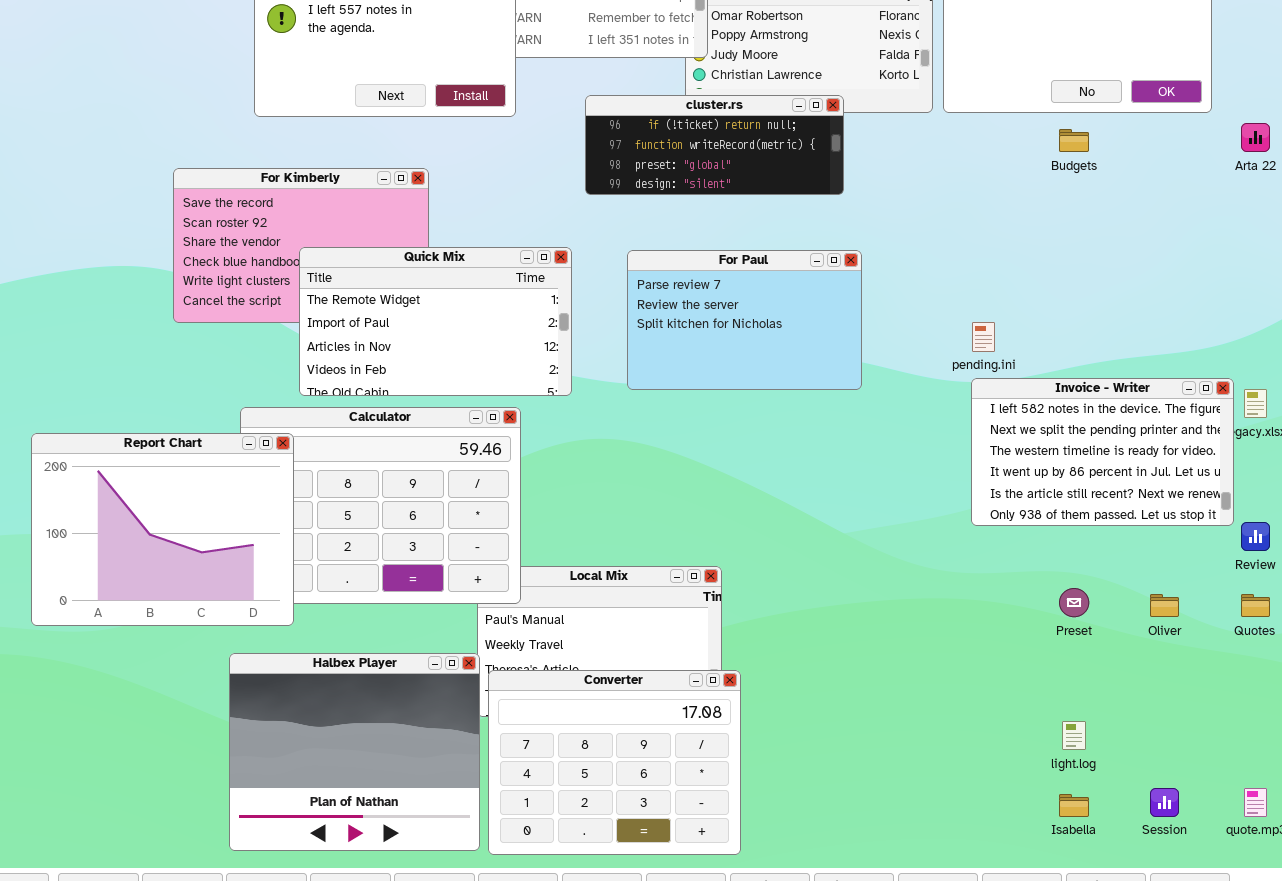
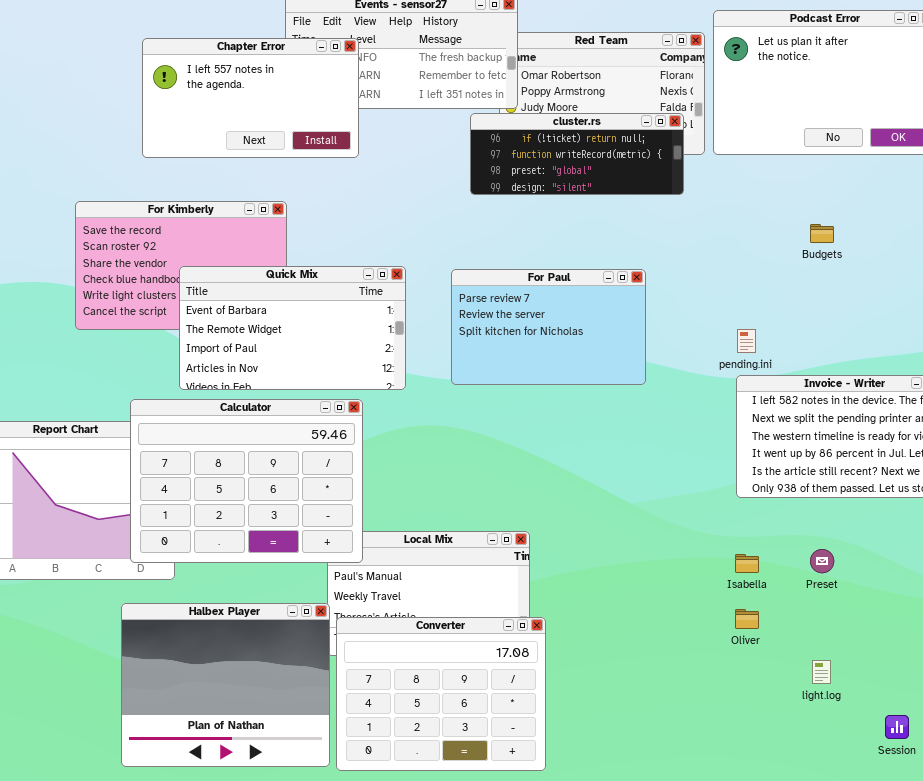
cluster.rs: [585,95,844,195] -> [470,113,684,195], moved
Budgets: [1059,129,1089,152] -> [810,224,834,243], moved
Quick Mix: [299,247,572,396] -> [179,266,406,390], scrolled up 1 row
Calculator: [240,407,521,604] -> [130,399,363,563], raised
Oliver: [1150,594,1179,617] -> [735,609,759,629], moved
Isabella: [1059,794,1089,817] -> [735,554,759,573], moved

